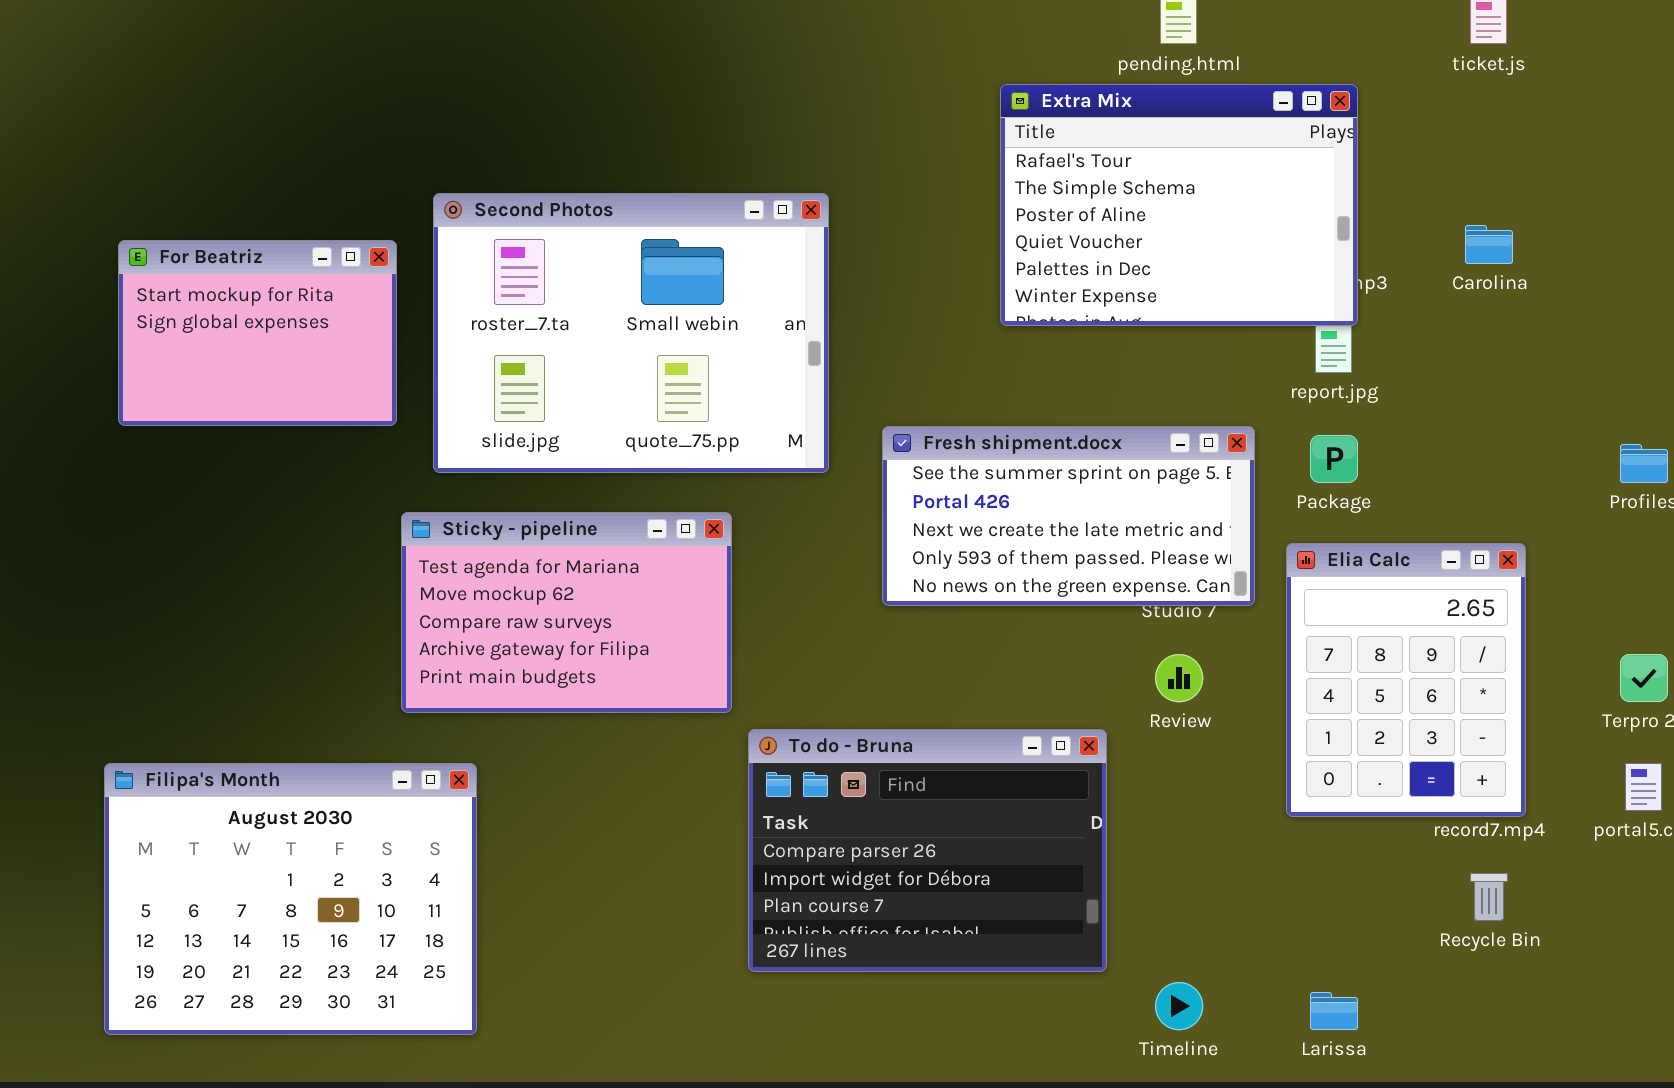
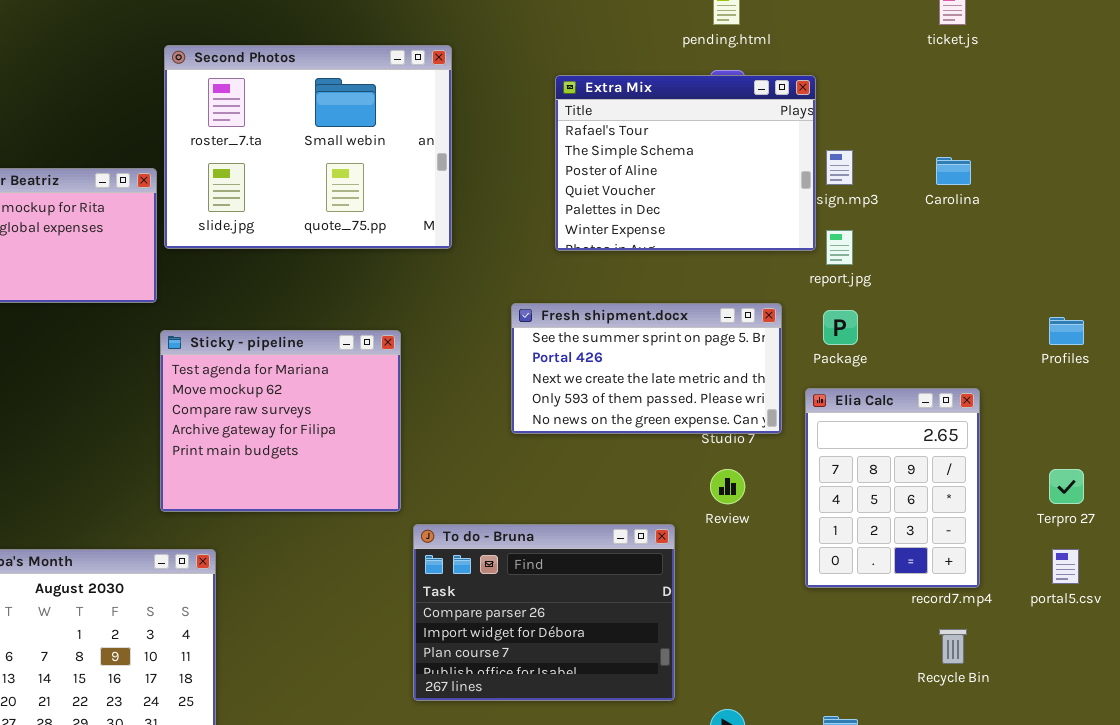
Extra Mix: [1000,84,1358,326] -> [555,75,816,251], moved
Second Photos: [433,193,829,473] -> [164,45,452,249], moved
Sticky - pipeline: [401,512,732,713] -> [160,330,401,512], resized

